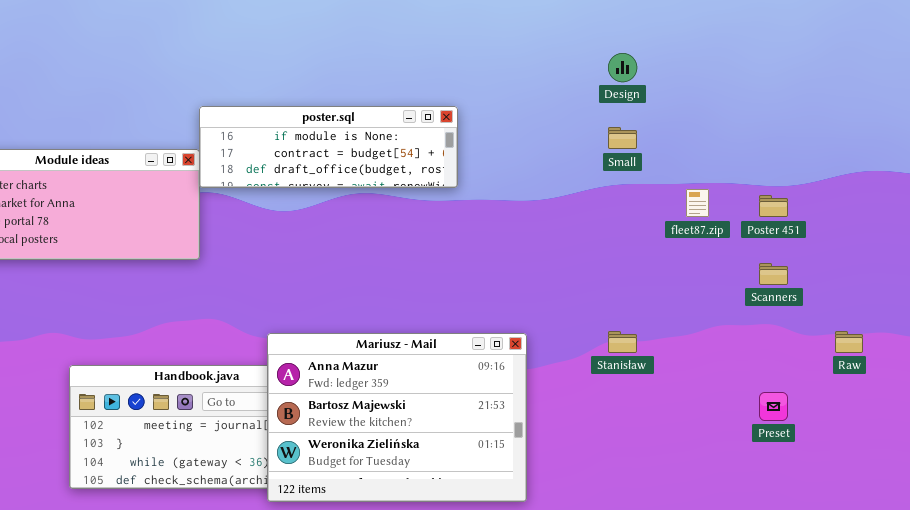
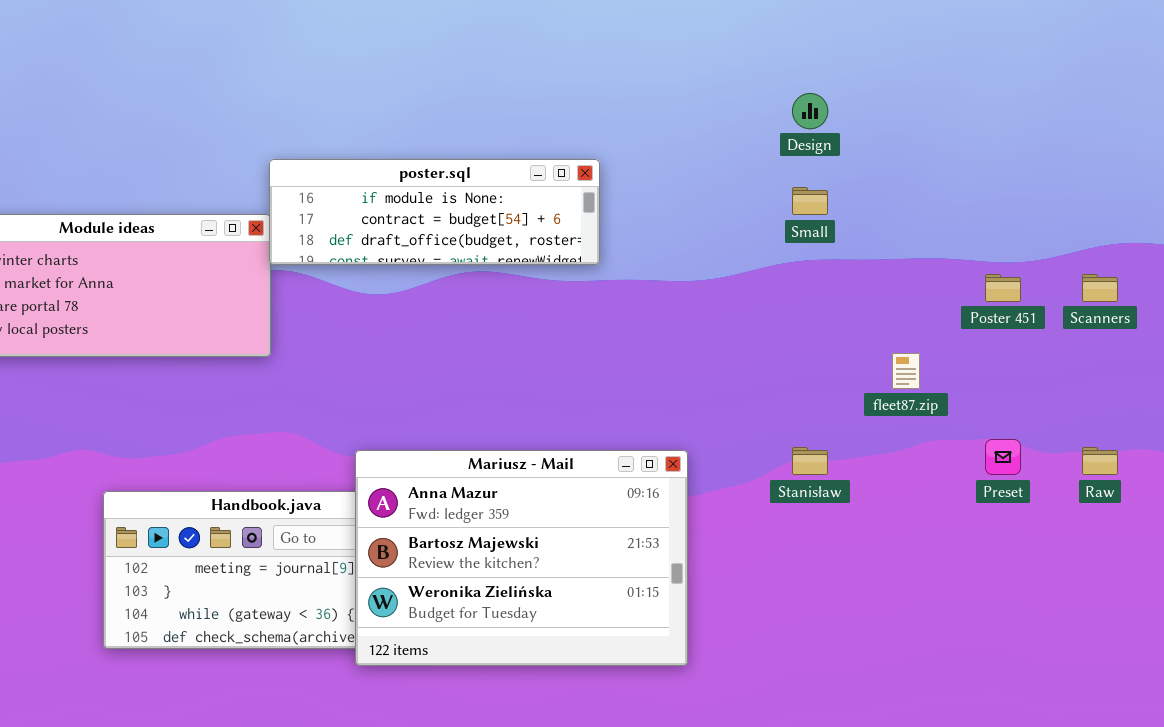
fleet87.zip: [686,189,709,217] -> [892,353,920,389], moved
Scanners: [759,263,788,285] -> [1082,274,1118,302], moved
Preset: [759,392,788,421] -> [985,439,1021,475], moved

